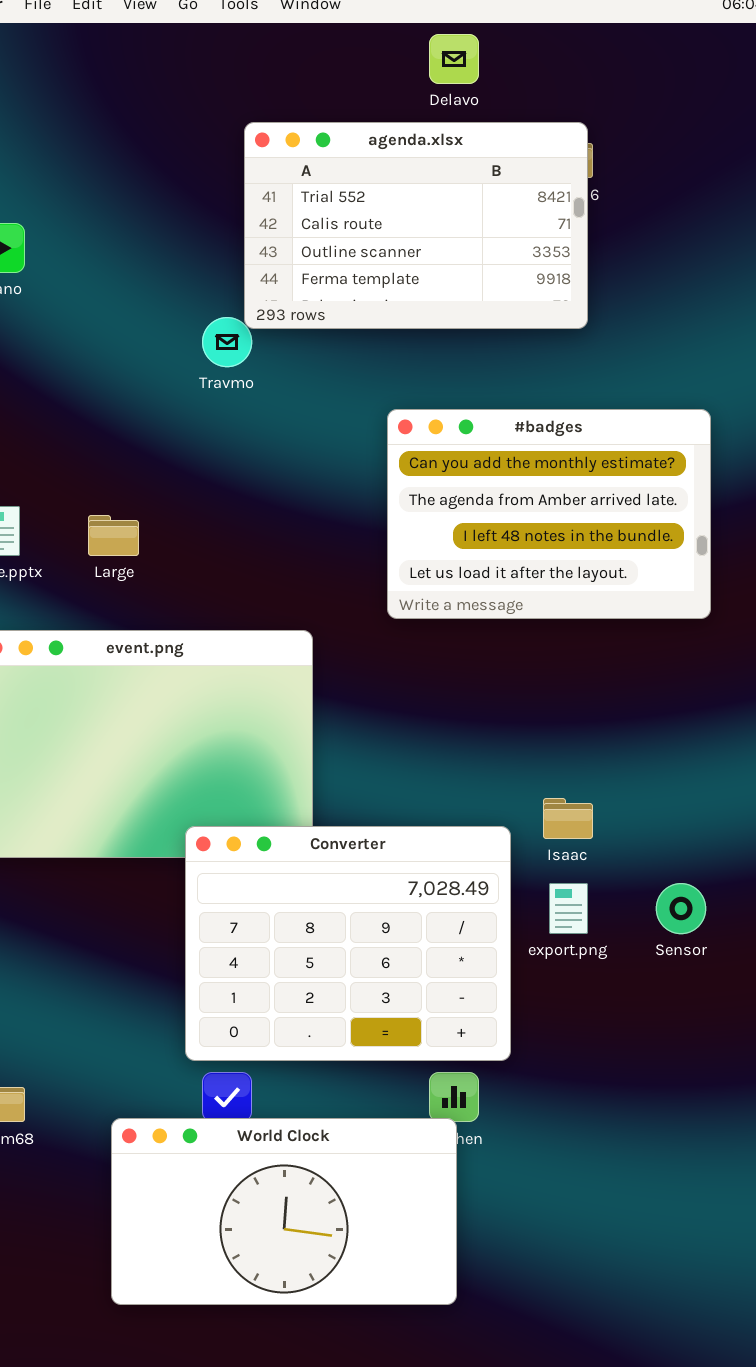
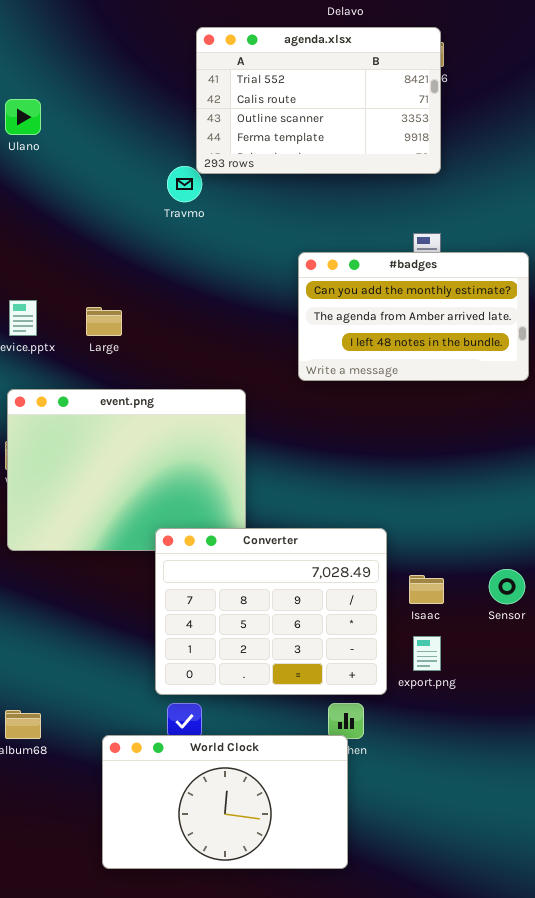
#badges: [387,409,711,619] -> [298,252,529,381], resized
Isaac: [543,798,593,839] -> [409,575,444,604], moved
export.png: [549,883,588,934] -> [413,636,441,671], moved

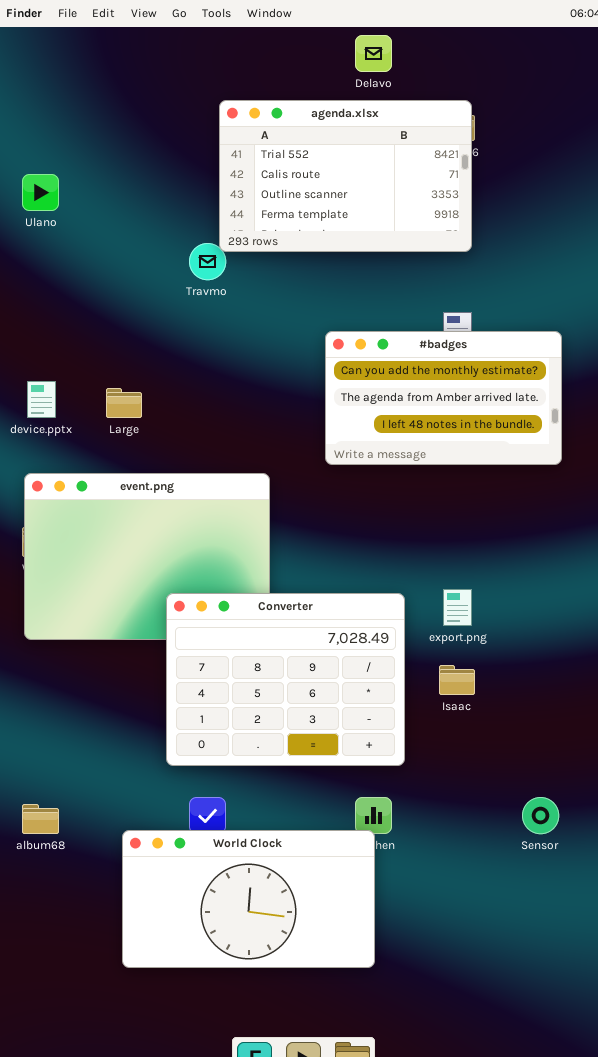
Converter: [155,528,387,695] -> [166,593,405,766], moved
Sensor: [489,569,525,604] -> [522,797,559,834], moved
export.png: [413,636,441,671] -> [443,589,472,626], moved

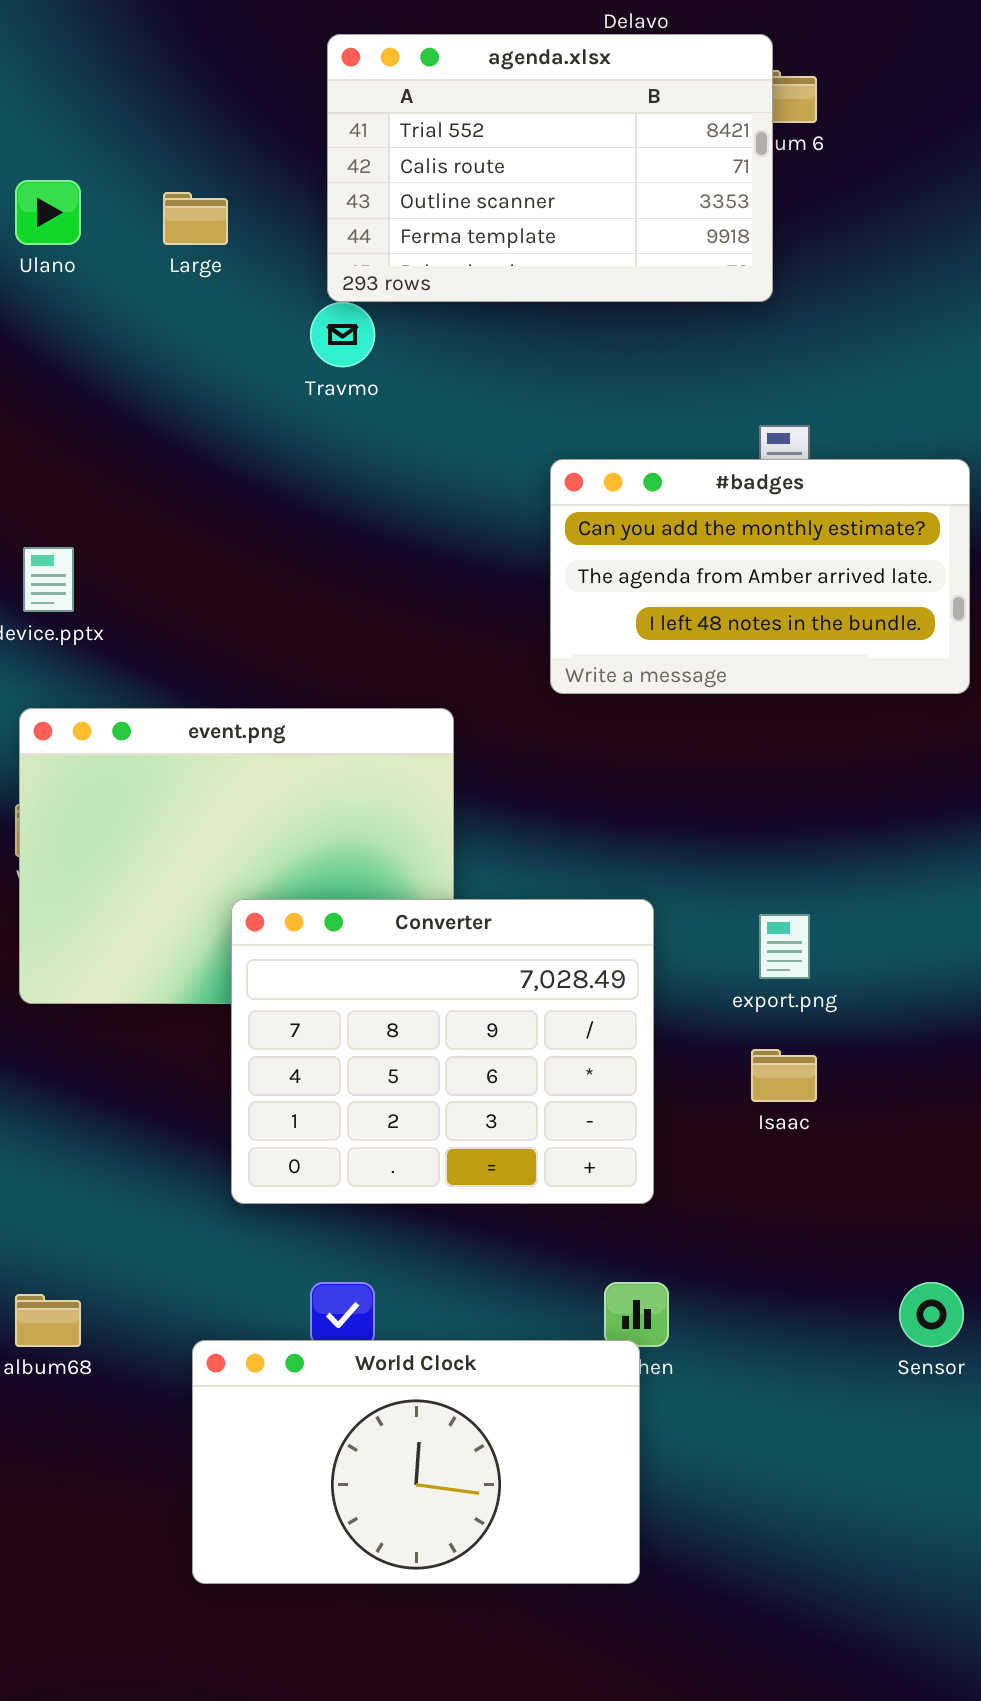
agenda.xlsx: [219,100,472,252] -> [327,34,773,302], moved
Large: [106,388,142,418] -> [163,192,228,245], moved
Converter: [166,593,405,766] -> [231,899,654,1204], moved

